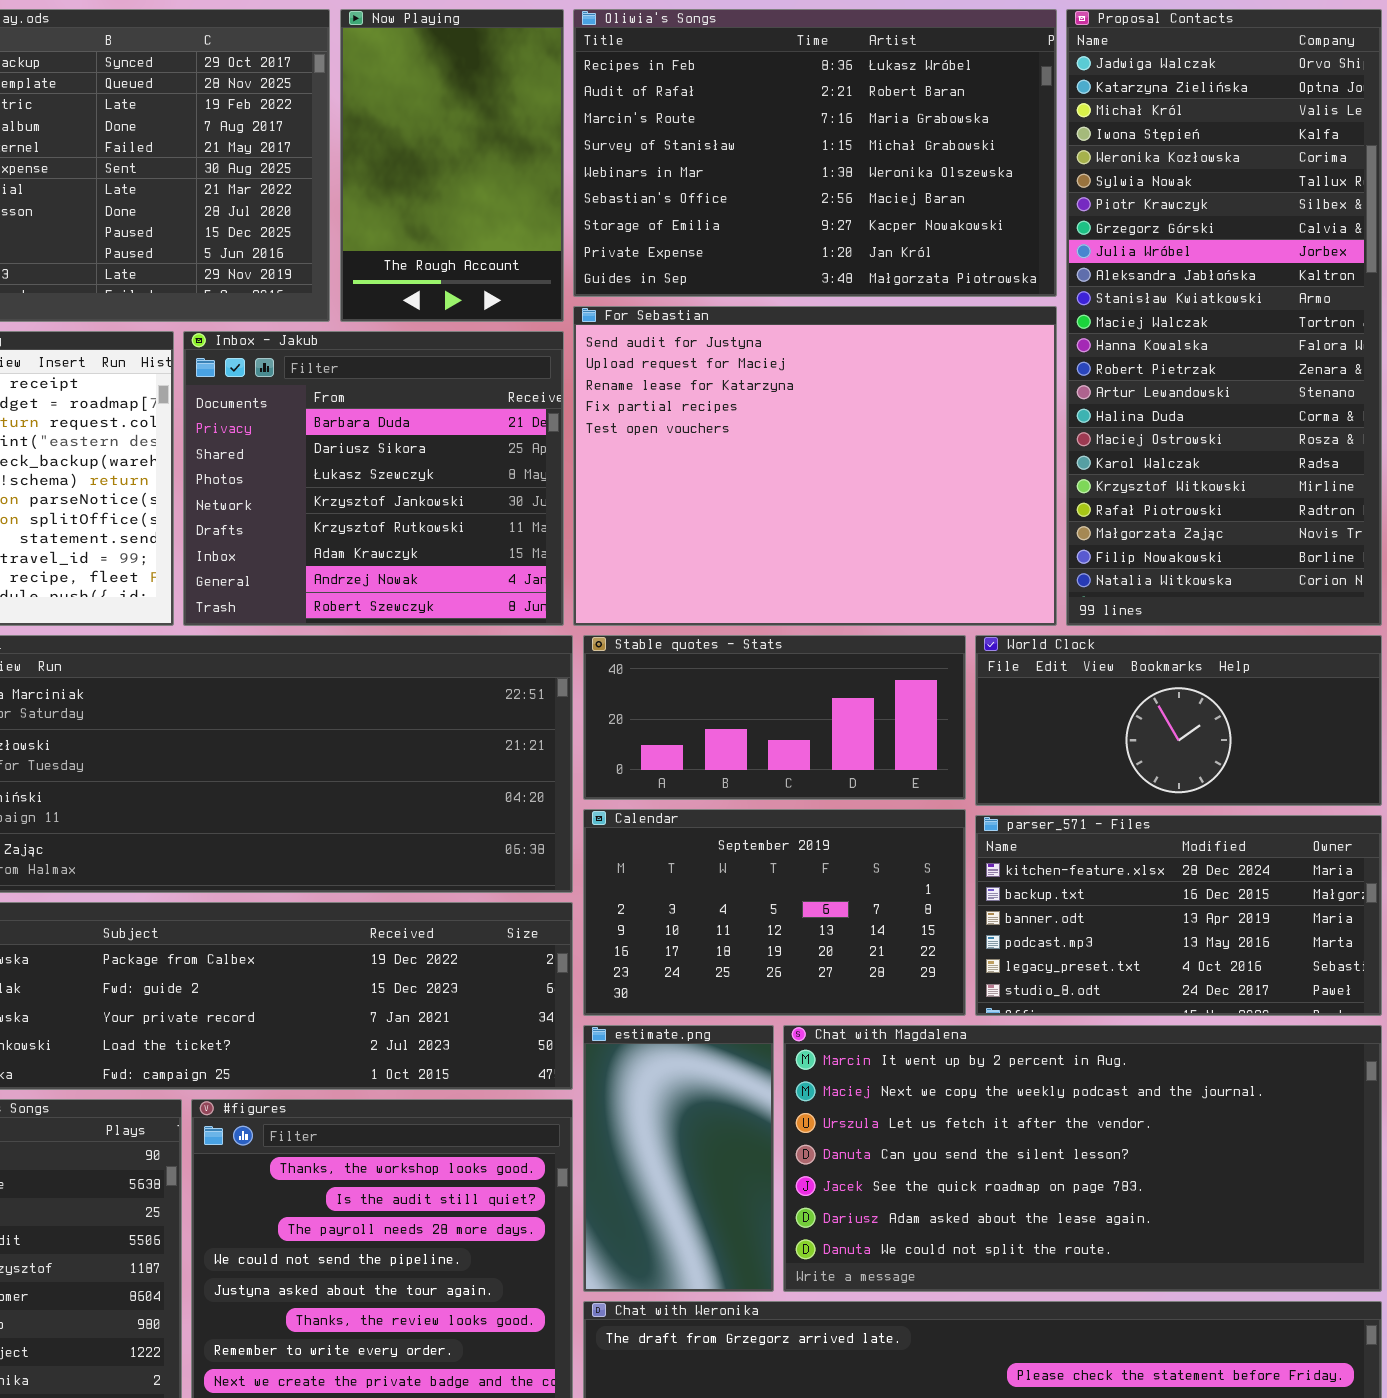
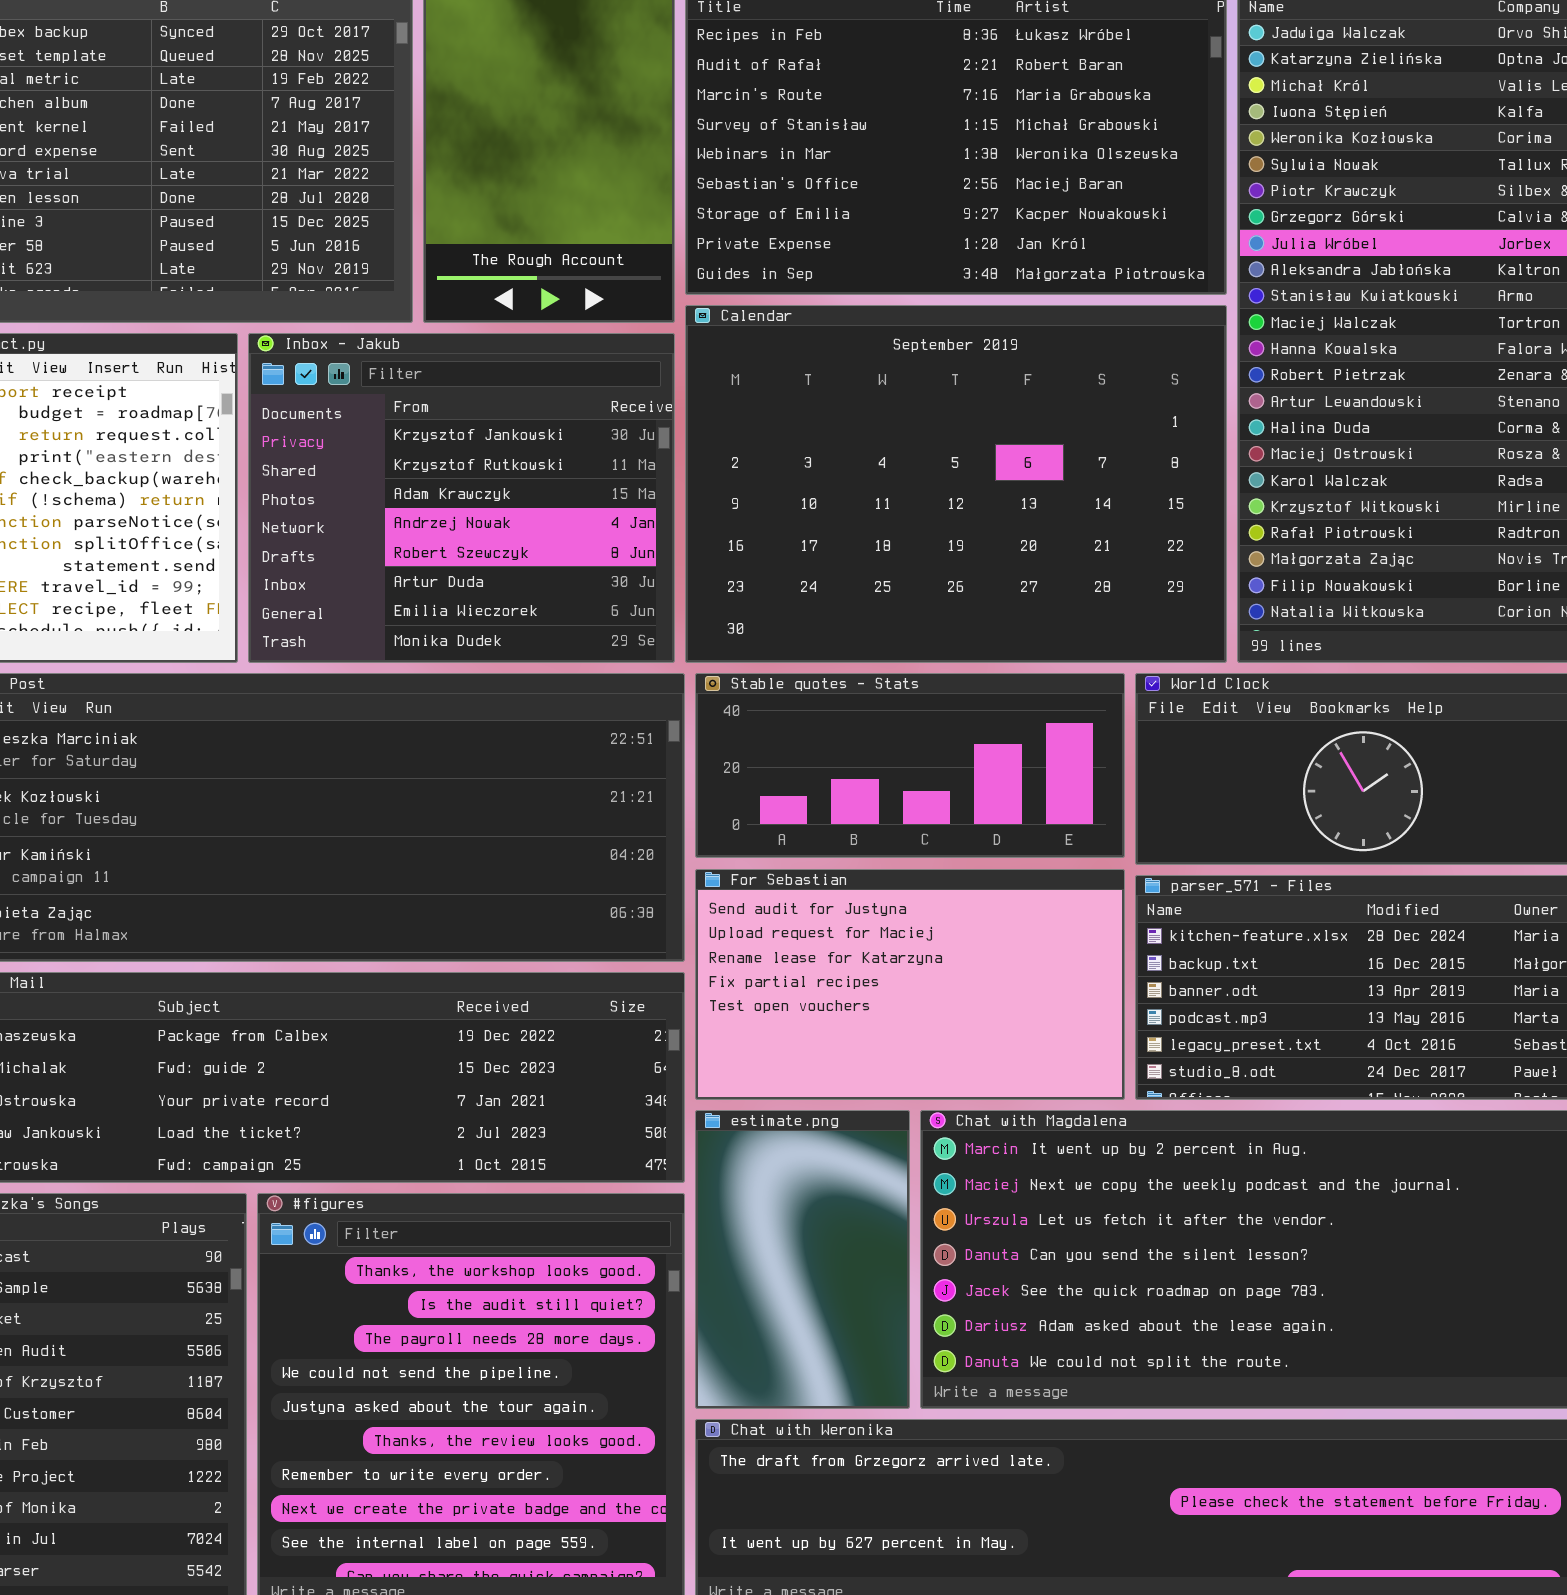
For Sebastian: [573,306,1057,626] -> [695,869,1125,1100], moved, resized
Inbox - Jakub: [183,331,564,626] -> [248,333,675,663], scrolled down 3 rows
Calendar: [583,809,966,1016] -> [685,305,1227,663], moved, resized

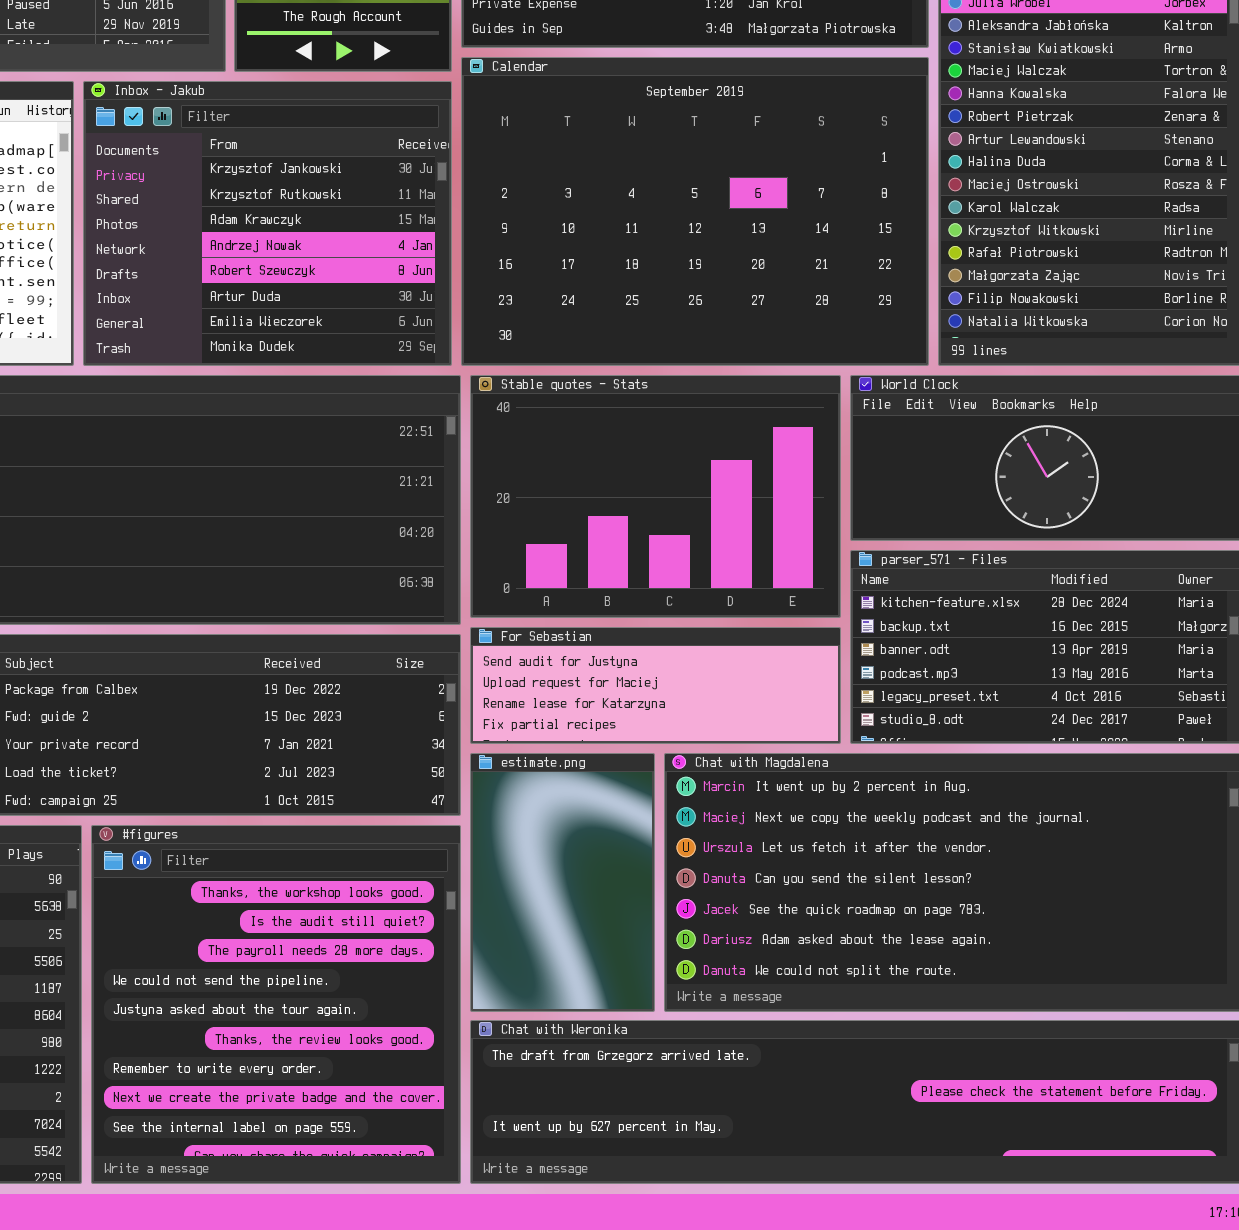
Stable quotes - Stats: [695,673,1125,858] -> [470,375,841,618], resized
For Sebastian: [695,869,1125,1100] -> [470,627,841,744], resized

